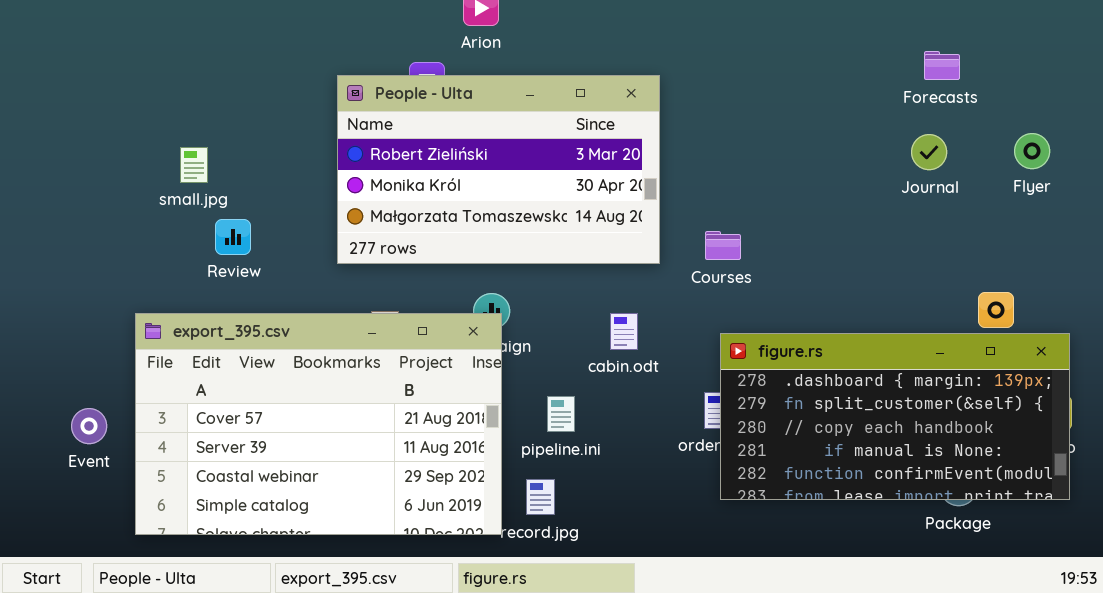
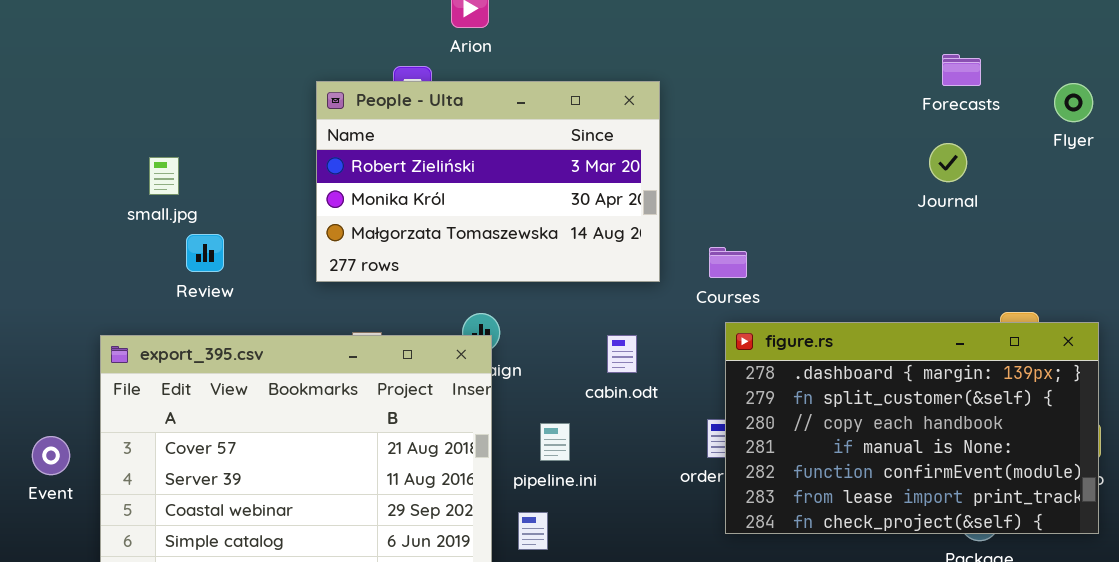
Flyer: [1014,133,1050,169] -> [1054,83,1093,122], moved
figure.rs: [720,333,1070,500] -> [725,322,1099,534], resized

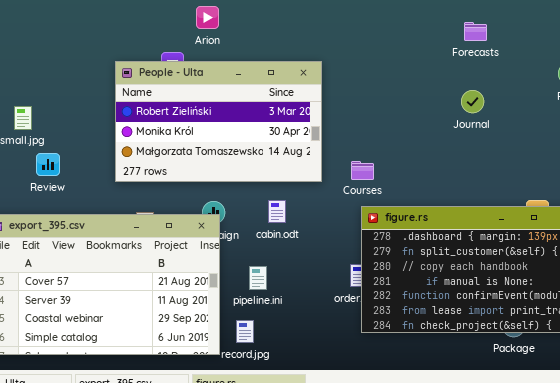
Forecasts: [942,54,981,86] -> [464,22,487,41], moved
Journal: [929,143,967,182] -> [461,90,484,113], moved
cabin.odt: [607,335,637,373] -> [268,200,286,223], moved

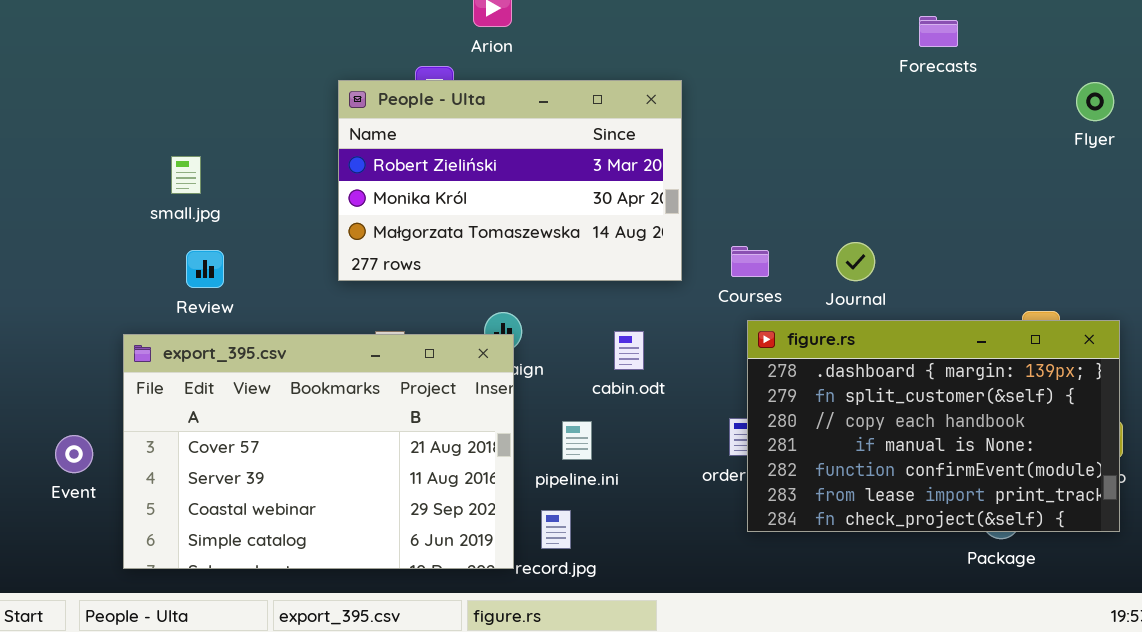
Journal: [461,90,484,113] -> [836,242,875,281], moved
Review: [36,153,60,176] -> [186,250,224,288], moved
cabin.odt: [268,200,286,223] -> [614,331,644,370], moved

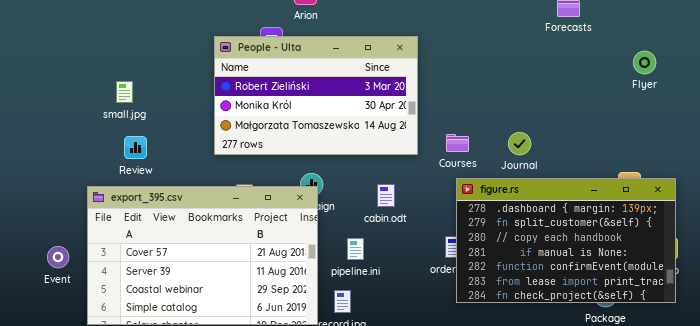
Flyer: [1076,82,1114,121] -> [633,51,656,74], moved

